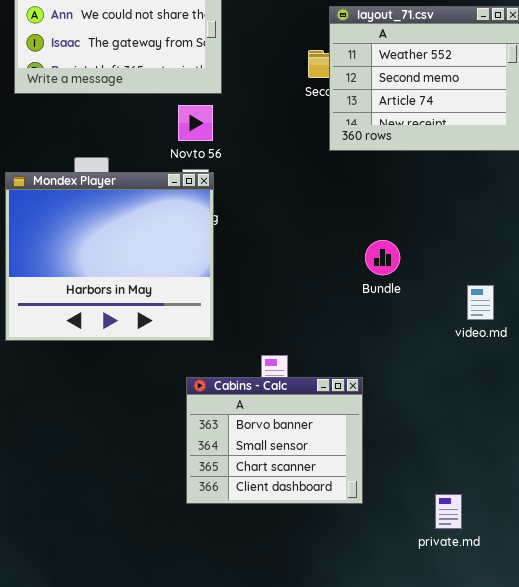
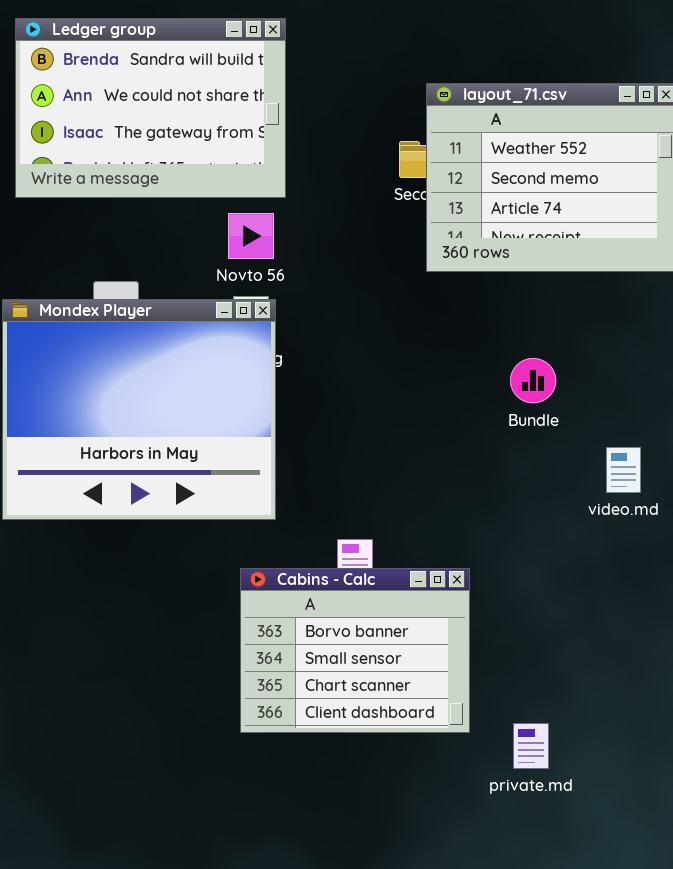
Bundle: [365,240,400,275] -> [510,358,556,403], moved
private.md: [435,494,462,529] -> [513,723,549,769], moved

